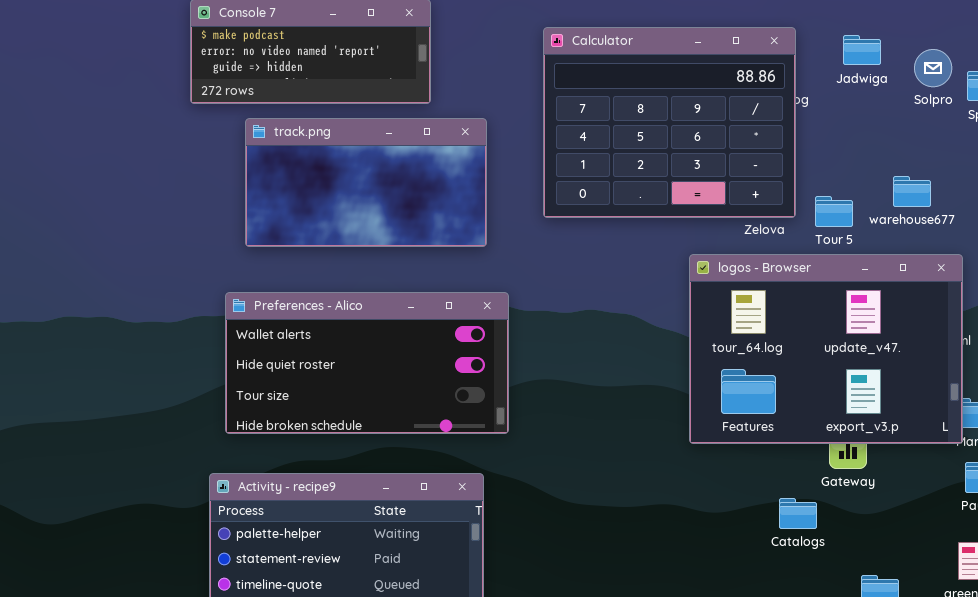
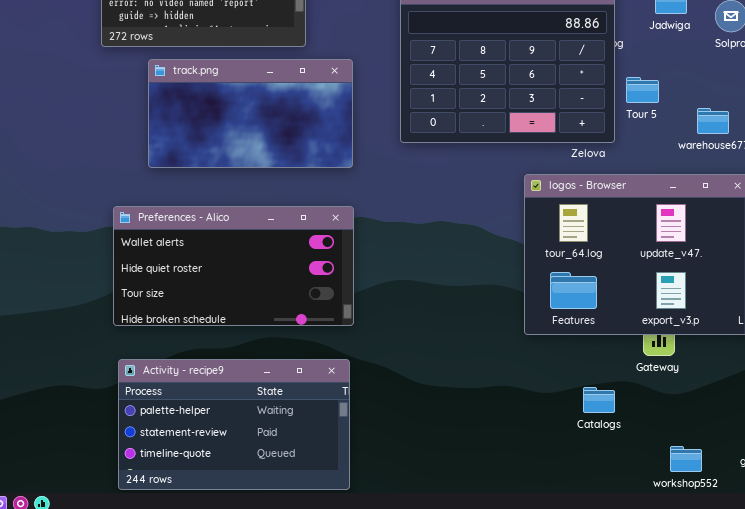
Tour 5: [815,196,853,227] -> [626,77,659,103], moved
Preferences - Alico: [225,292,509,434] -> [113,206,354,326], moved
Catalogs: [779,498,817,529] -> [583,387,615,413], moved

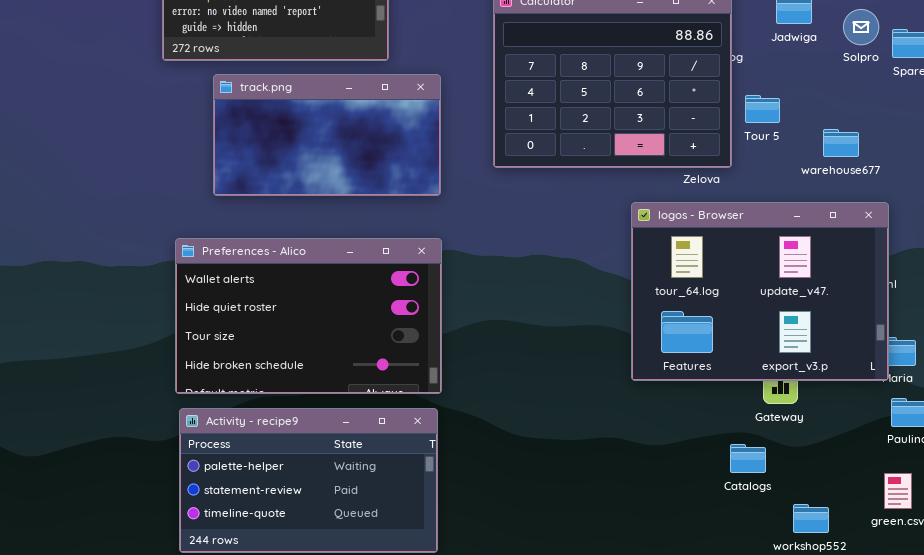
Preferences - Alico: [113,206,354,326] -> [175,238,442,394], resized
Catalogs: [583,387,615,413] -> [730,444,766,473], moved

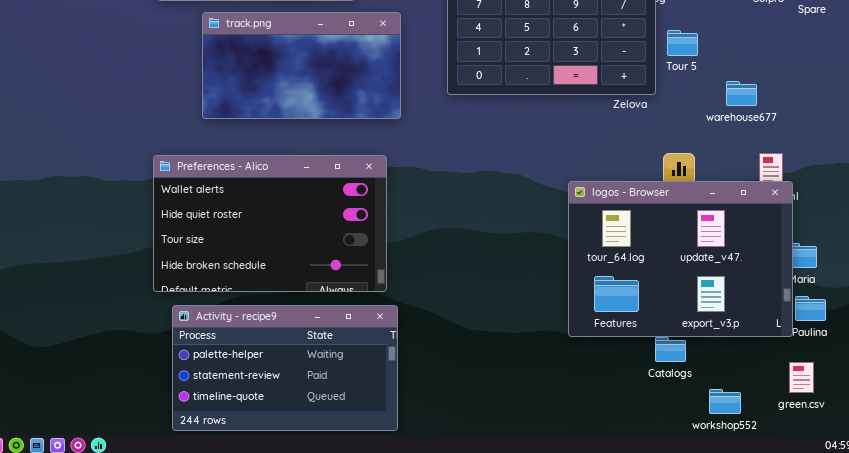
warehouse677: [823,129,859,157] -> [726,81,757,106], moved
logos - Browser: [631,202,889,381] -> [568,181,793,337], moved
Preferences - Alico: [175,238,442,394] -> [153,155,387,292], moved

